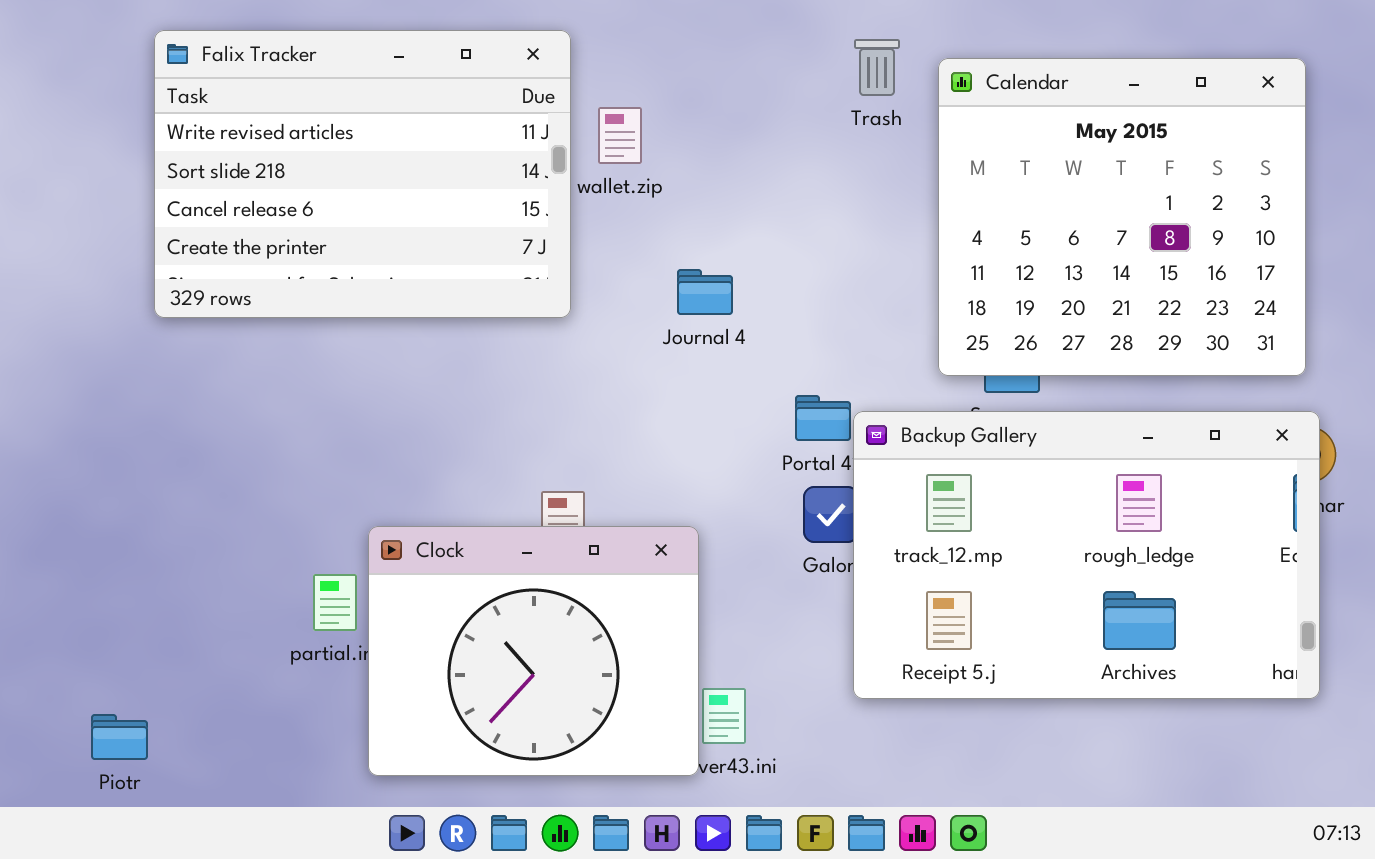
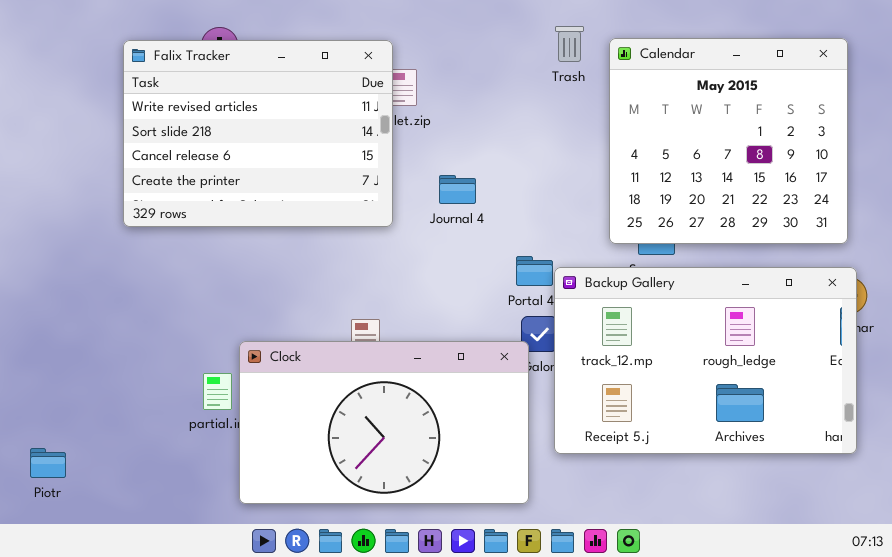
Falix Tracker: [154,30,571,318] -> [123,40,393,227], moved
Clock: [368,526,699,776] -> [239,341,529,504], resized
Piotr: [91,714,148,760] -> [30,448,66,478], moved

